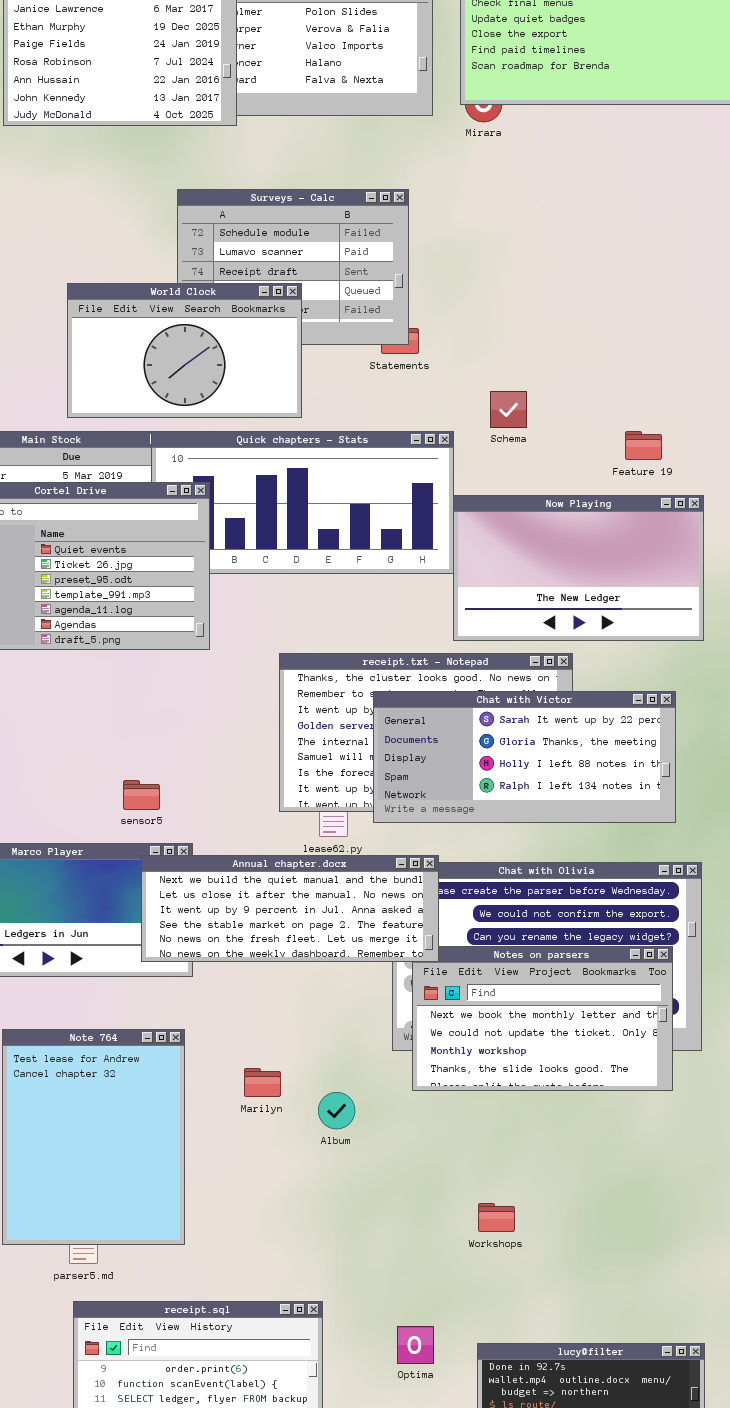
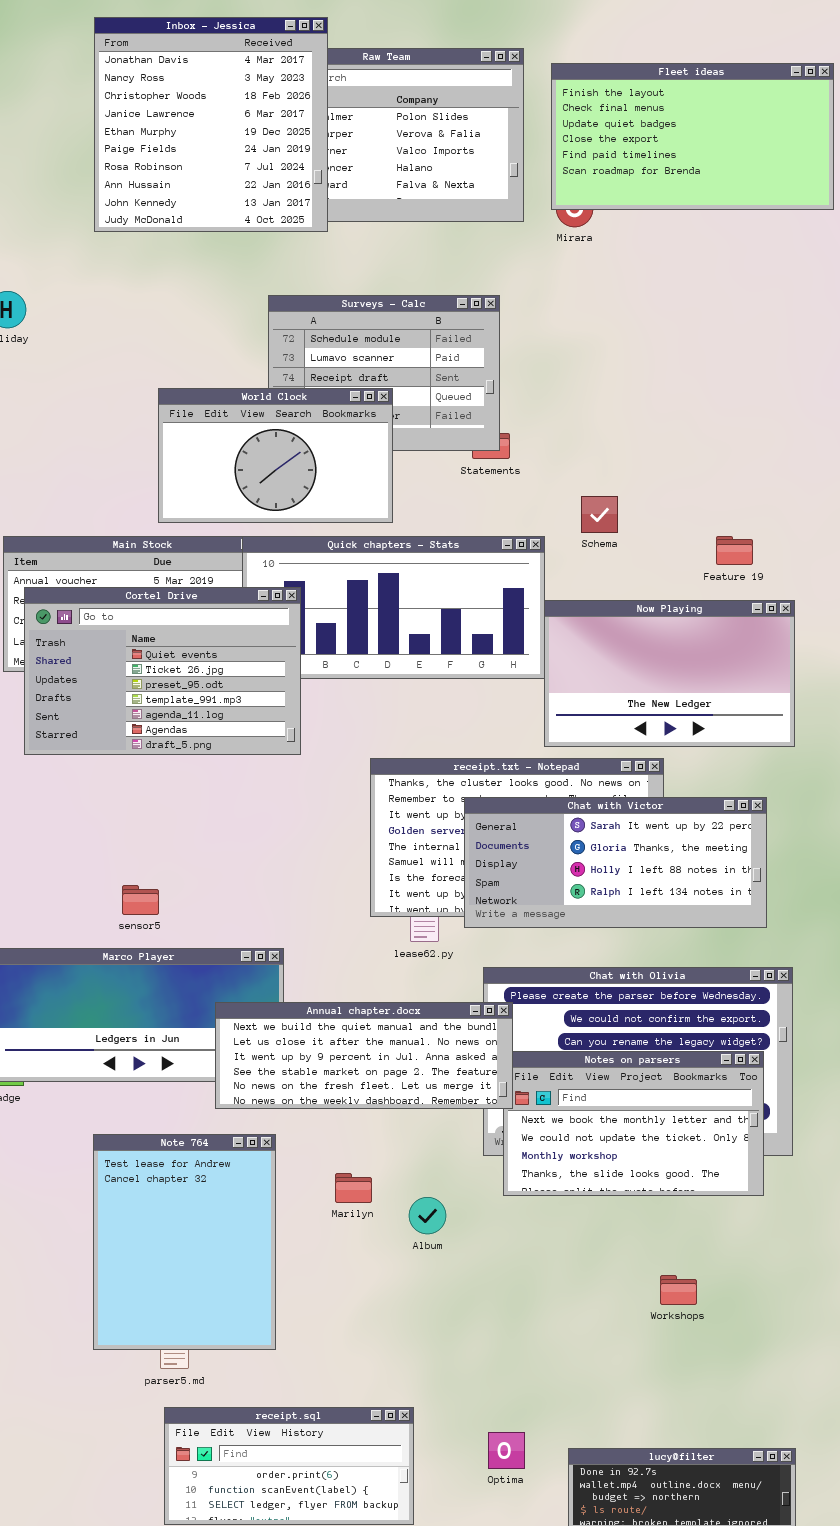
sensor5: [123,780,160,810] -> [122,885,159,915], moved
Annual chapter.docx: [141,855,439,962] -> [215,1002,513,1109], moved
Workshops: [478,1203,515,1232] -> [660,1275,697,1305], moved

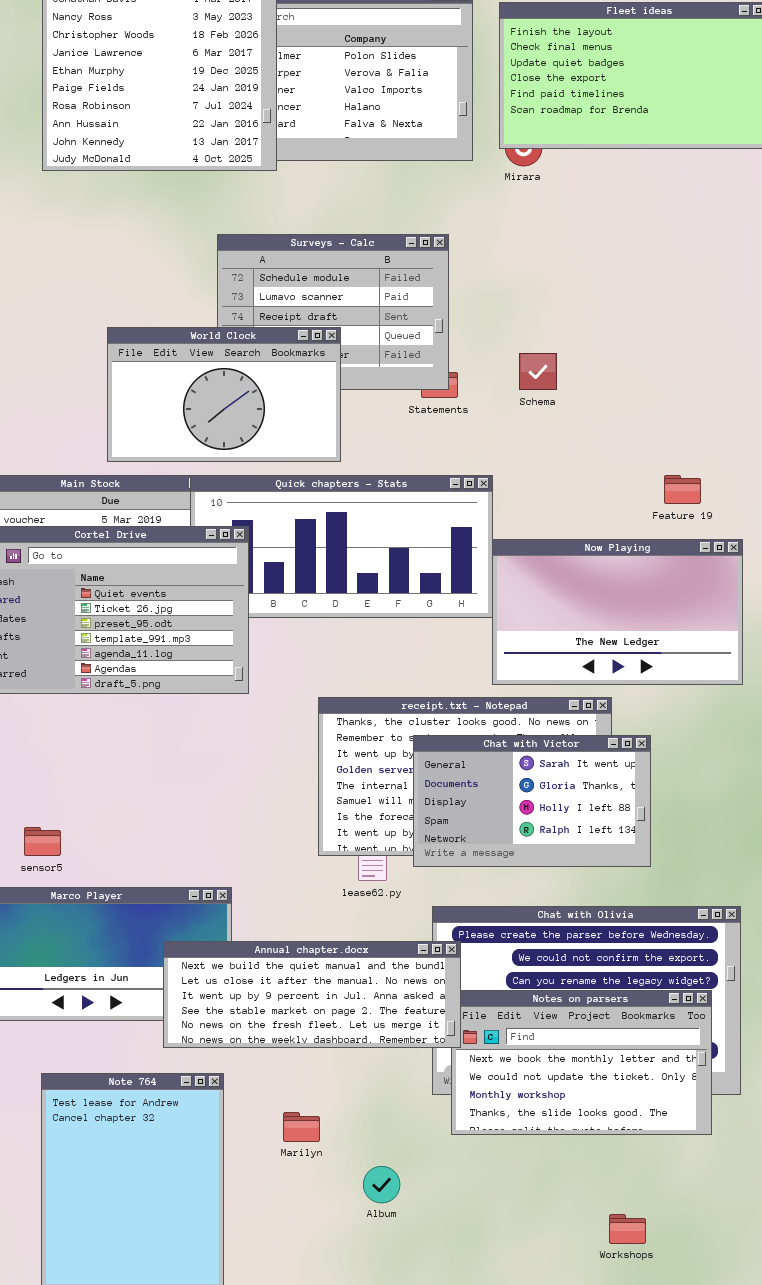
Schema: [581,496,618,533] -> [519,353,557,390], moved
Chat with Victor: [464,797,767,928] -> [413,735,651,867], resized
sensor5: [122,885,159,915] -> [24,827,61,856], moved
Album: [409,1197,446,1234] -> [363,1166,400,1203], moved

